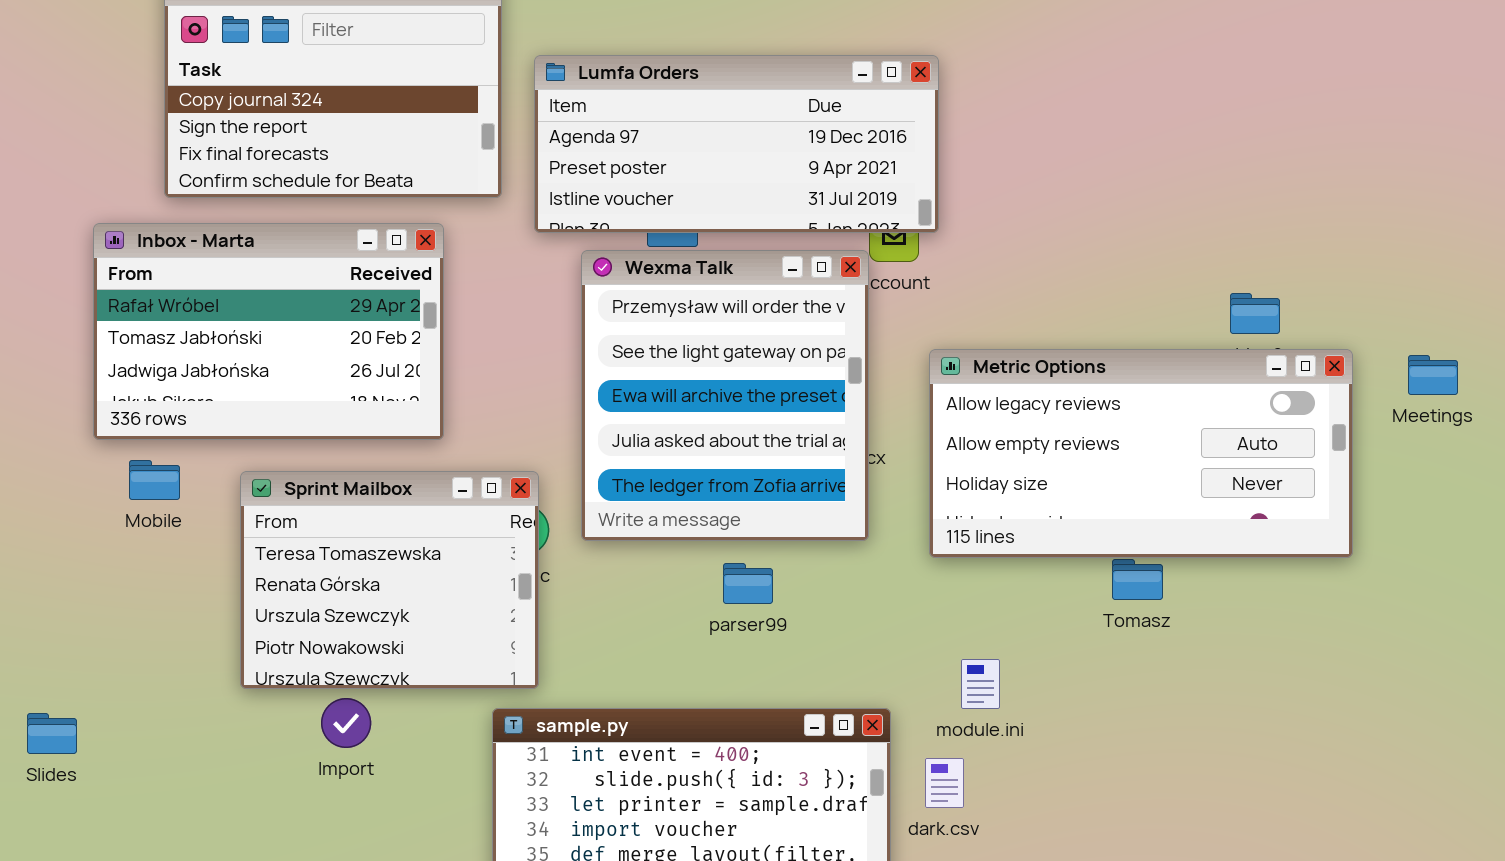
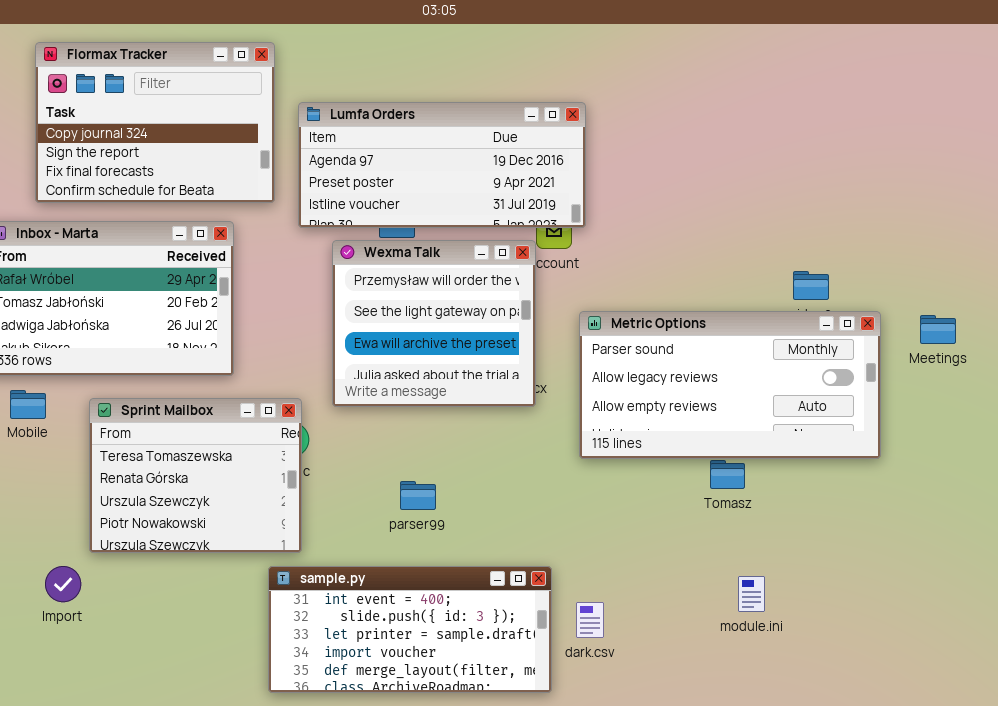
Wexma Talk: [581,250,869,541] -> [332,240,536,407], resized
Metric Options: [929,349,1353,558] -> [579,311,881,459], scrolled up 1 row
parser99: [723,563,773,604] -> [400,481,436,510], moved
module.ini: [961,659,1000,709] -> [738,576,765,612], moved
Import: [321,698,371,748] -> [45,566,81,602], moved

